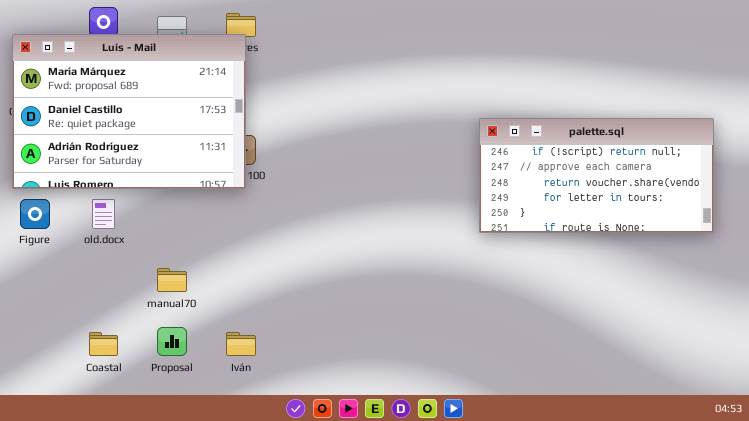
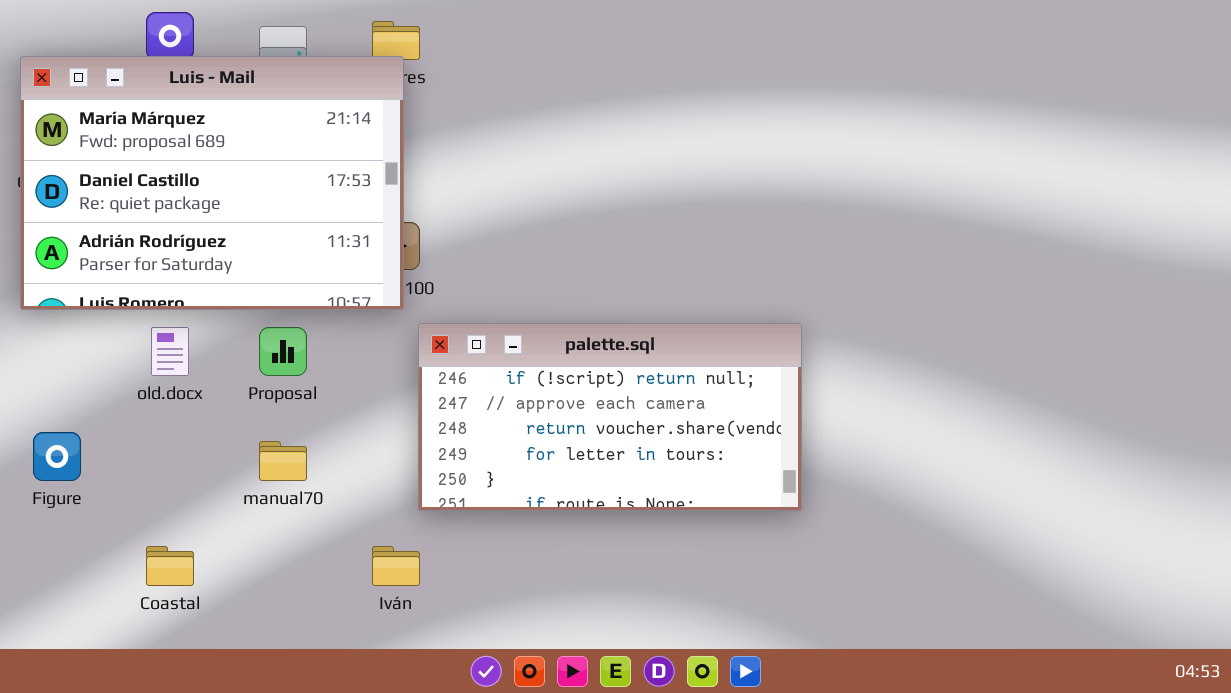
palette.sql: [479,118,714,233] -> [418,323,802,511], moved
Figure: [20,199,50,229] -> [33,432,81,481], moved
Proposal: [157,327,187,356] -> [259,327,307,376], moved

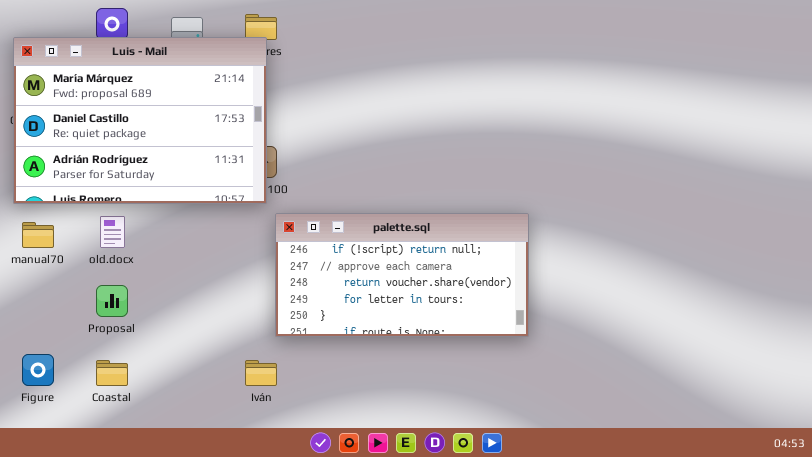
Proposal: [259,327,307,376] -> [96,285,128,317], moved
Figure: [33,432,81,481] -> [22,354,54,386], moved
manual70: [259,441,307,481] -> [22,222,54,248], moved

